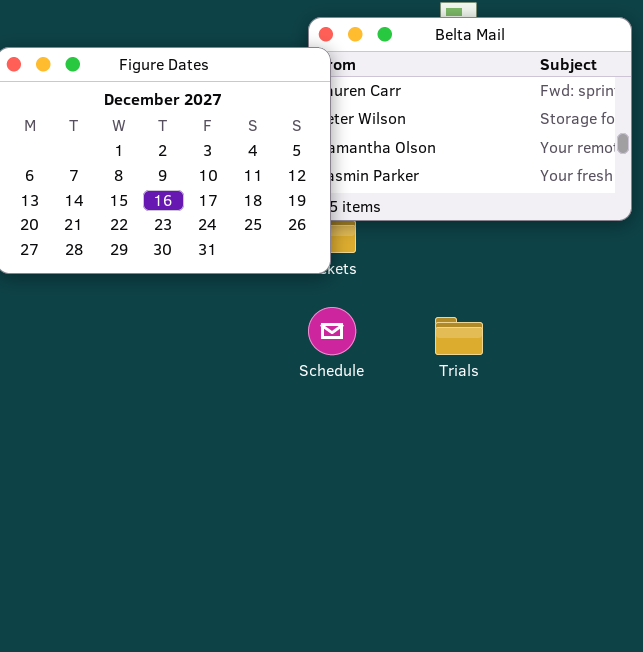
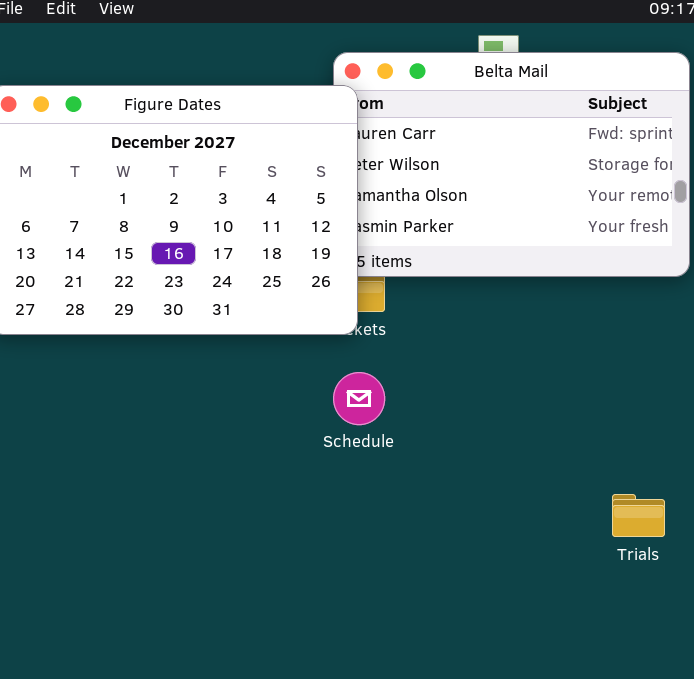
Trials: [435,317,483,355] -> [612,494,665,537], moved

